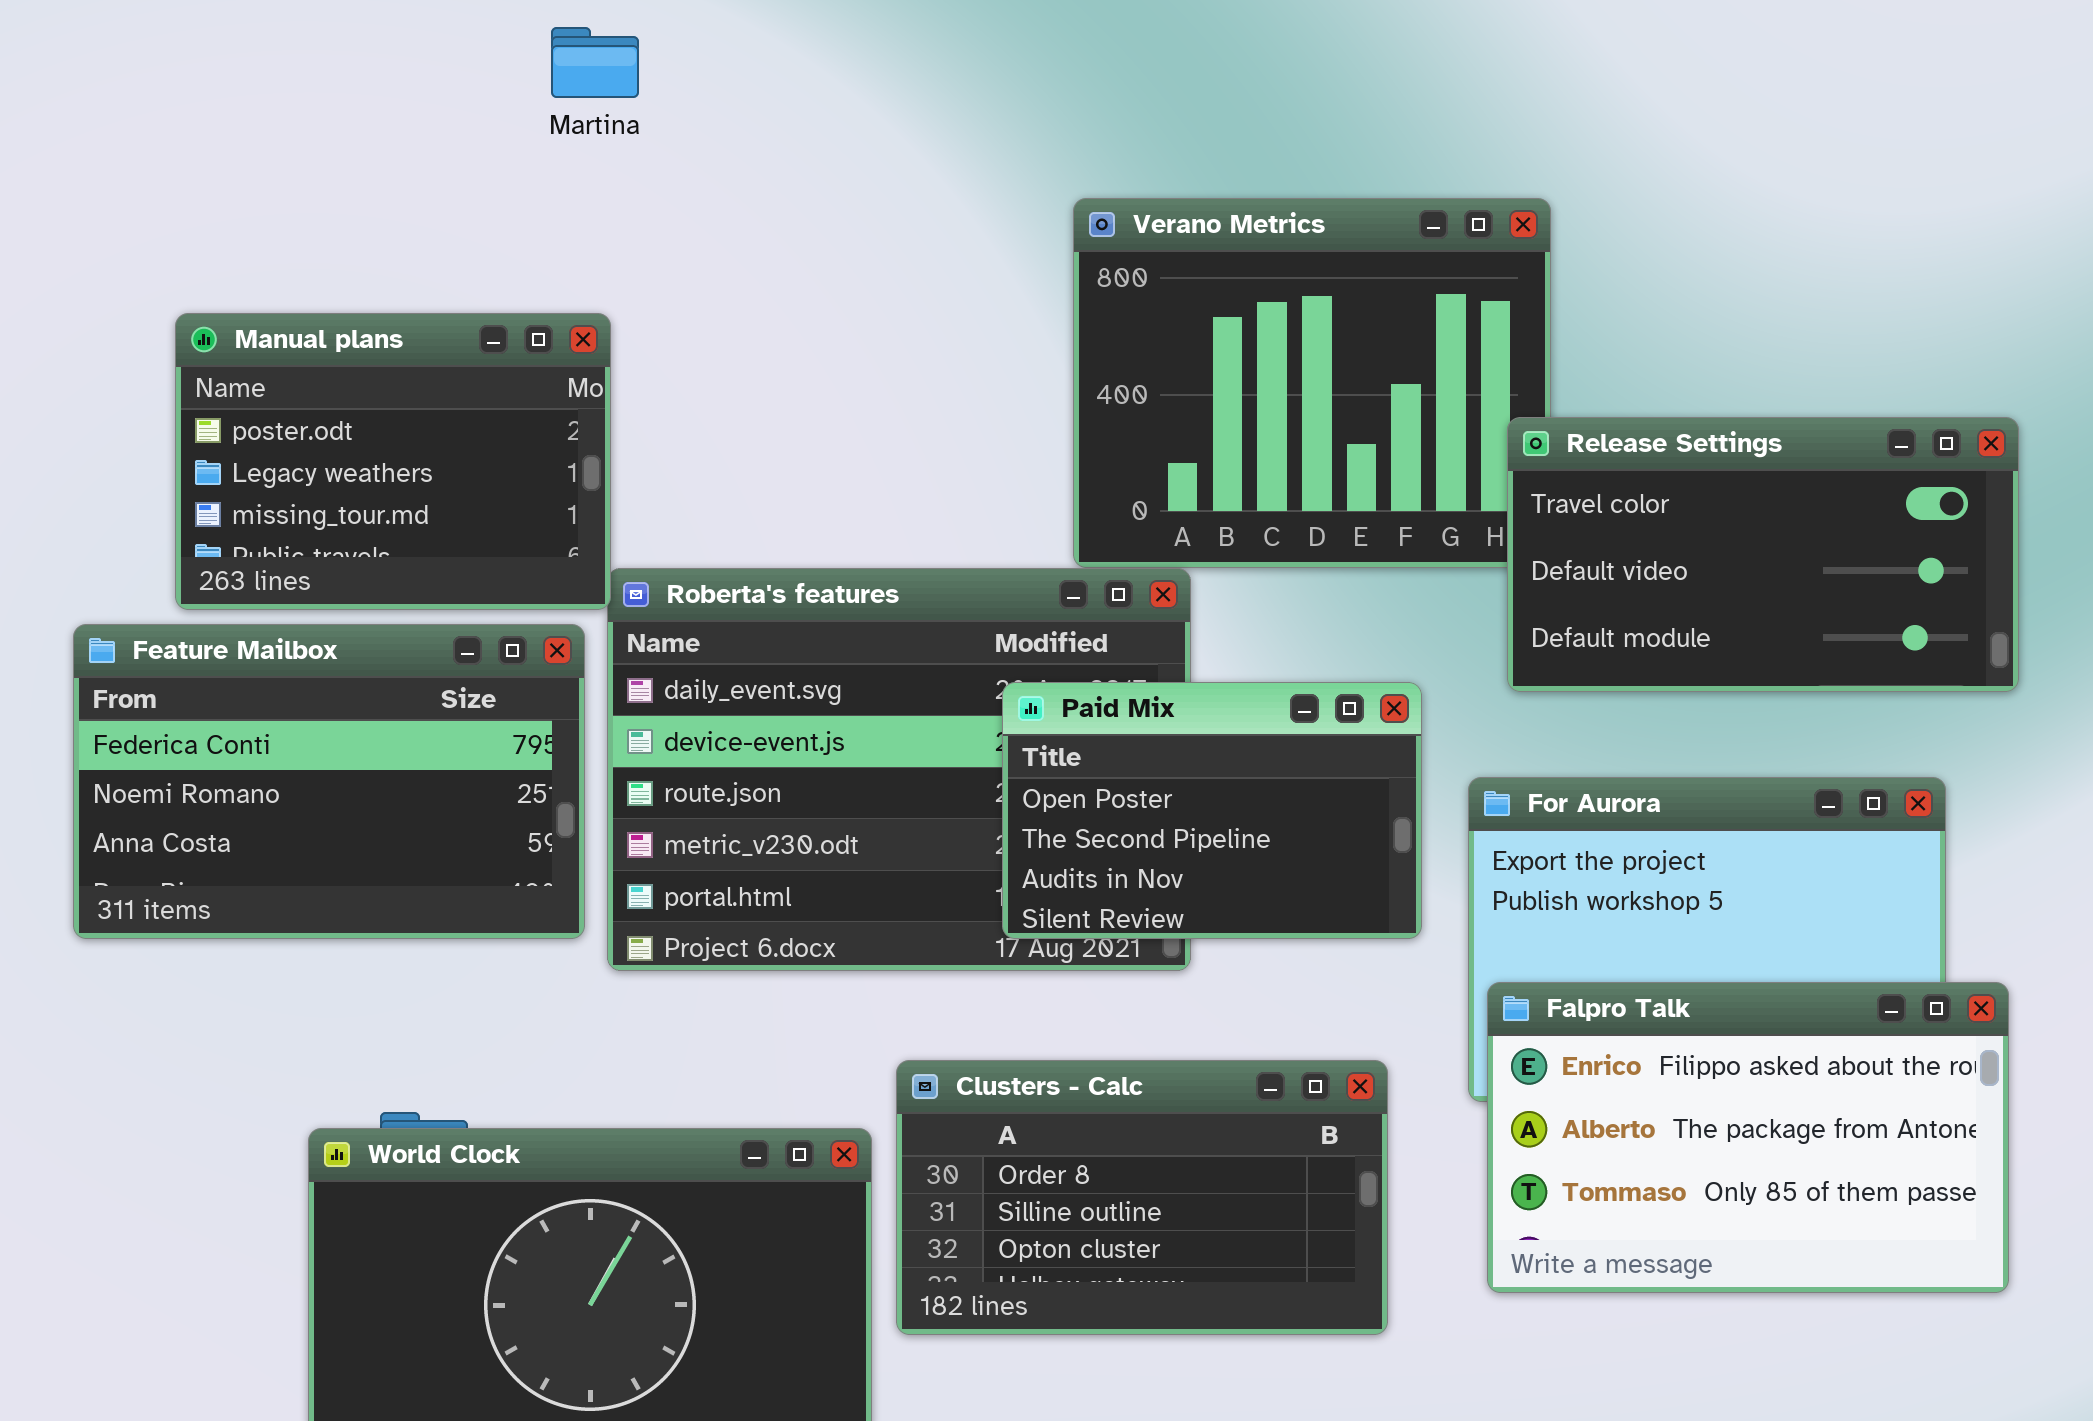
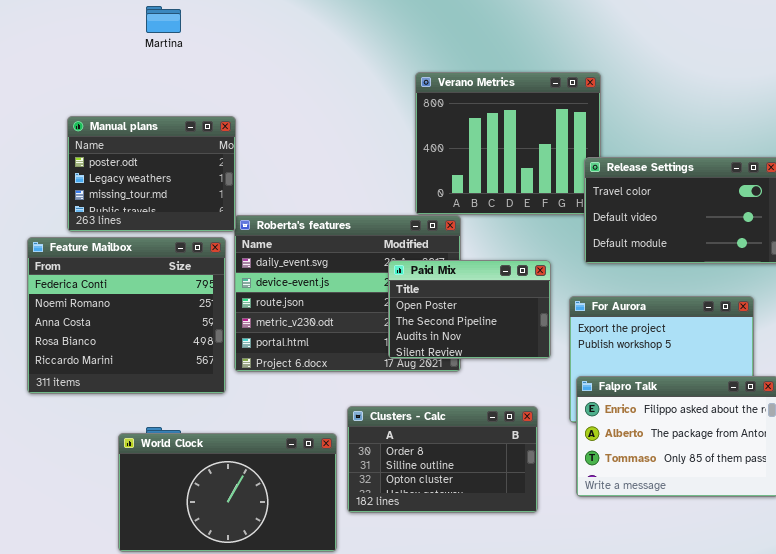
Martina: [551,27,639,98] -> [146,6,181,33], moved
Feature Mailbox: [73,624,585,939] -> [27,237,226,394], resized

